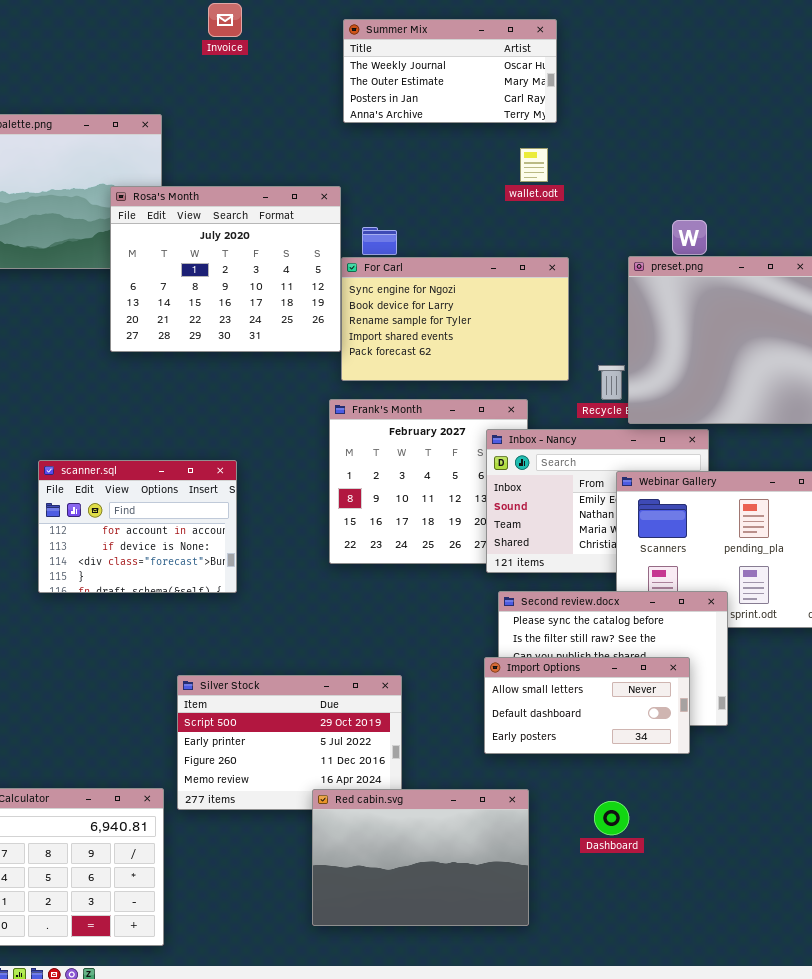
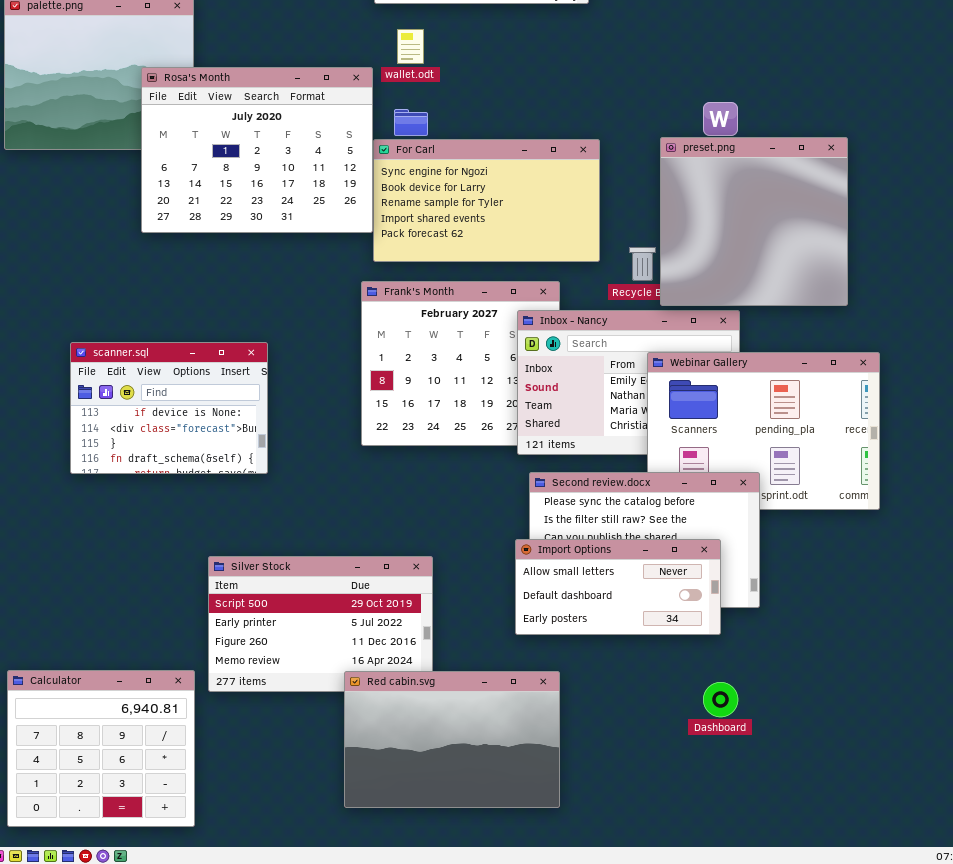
wallet.odt: [520,148,548,182] -> [397,29,424,64], moved
scanner.sql: [38,460,237,593] -> [70,342,268,474], scrolled down 1 row
Dashboard: [594,801,629,835] -> [703,682,738,717], moved

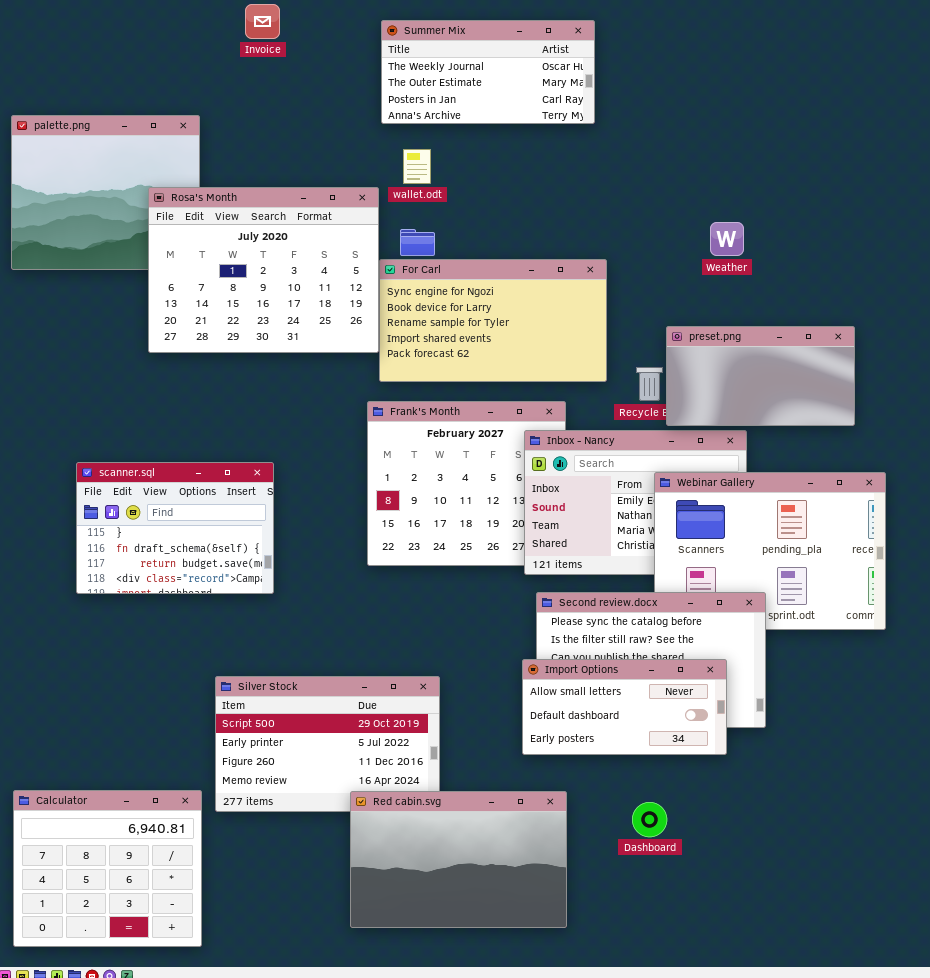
preset.png: [660,137,848,306] -> [666,326,855,426], resized
scanner.sql: [70,342,268,474] -> [76,462,274,594], scrolled down 2 rows
Dashboard: [703,682,738,717] -> [632,802,667,837], moved

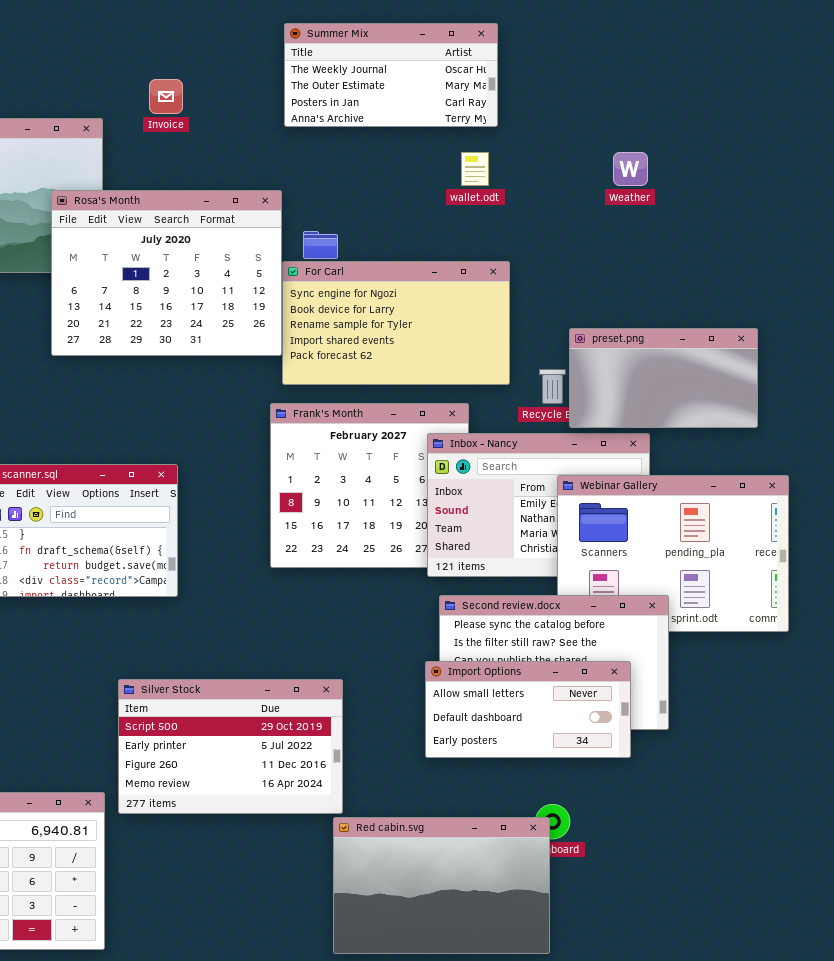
Invoice: [245,4,280,39] -> [149,79,183,114], moved
wallet.odt: [403,149,431,184] -> [461,152,489,186], moved
Weather: [710,222,744,256] -> [613,152,648,186], moved
Red cabin.svg: [350,791,567,928] -> [333,817,550,954], moved

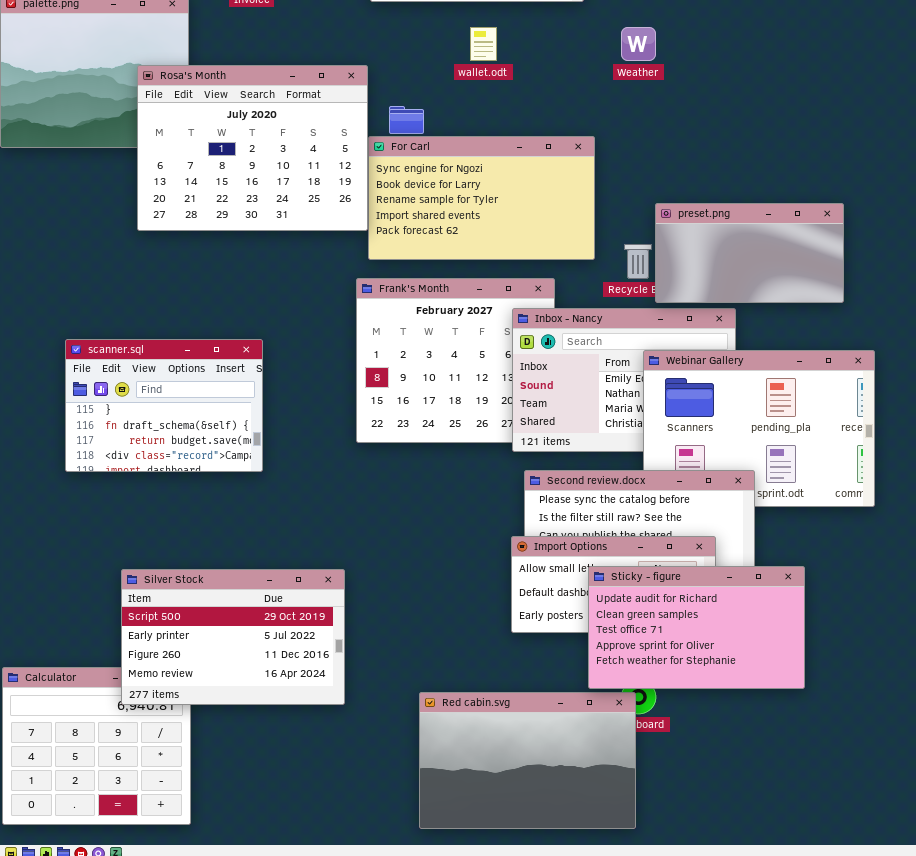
wallet.odt: [461,152,489,186] -> [470,27,497,61], moved
Weather: [613,152,648,186] -> [621,27,656,61], moved
Silver Stock: [118,679,343,814] -> [121,569,345,705], moved
Sticky - figure: none -> [588,566,805,689], opened

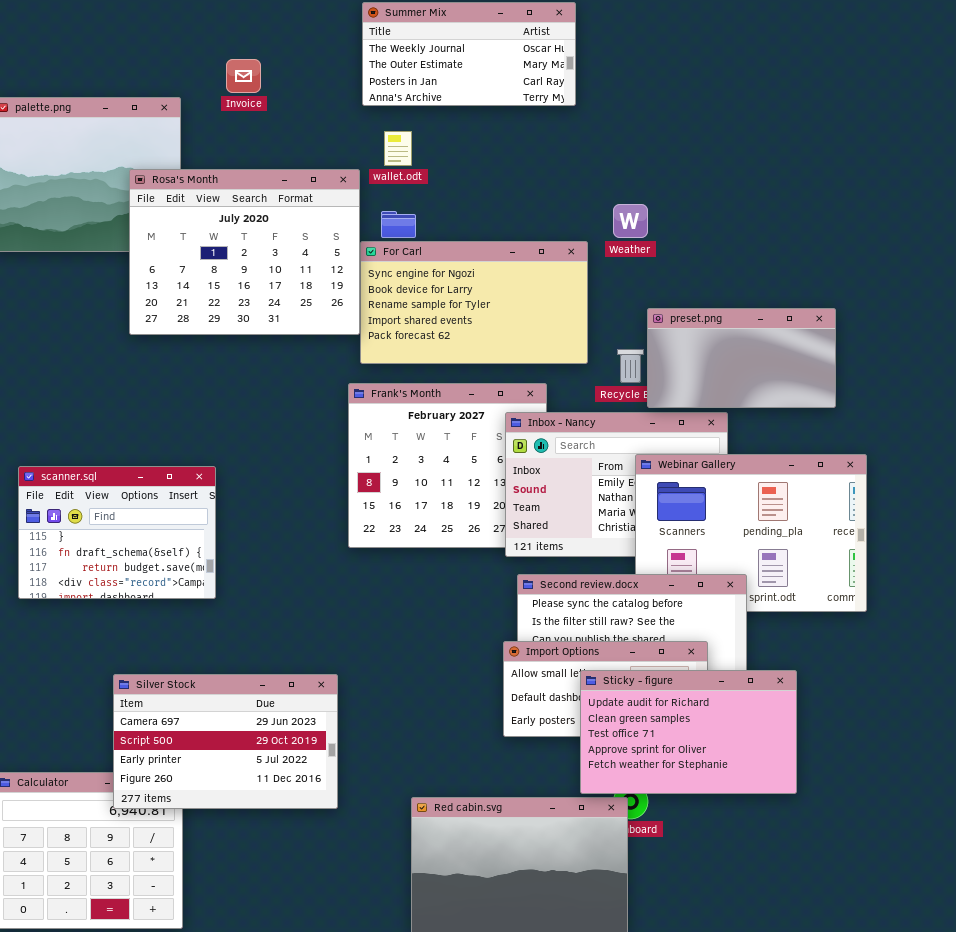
wallet.odt: [470,27,497,61] -> [384,131,412,166], moved
Weather: [621,27,656,61] -> [613,204,648,238], moved
scanner.sql: [65,339,263,472] -> [18,466,216,599], moved
Silver Stock: [121,569,345,705] -> [113,674,338,809], scrolled up 1 row

